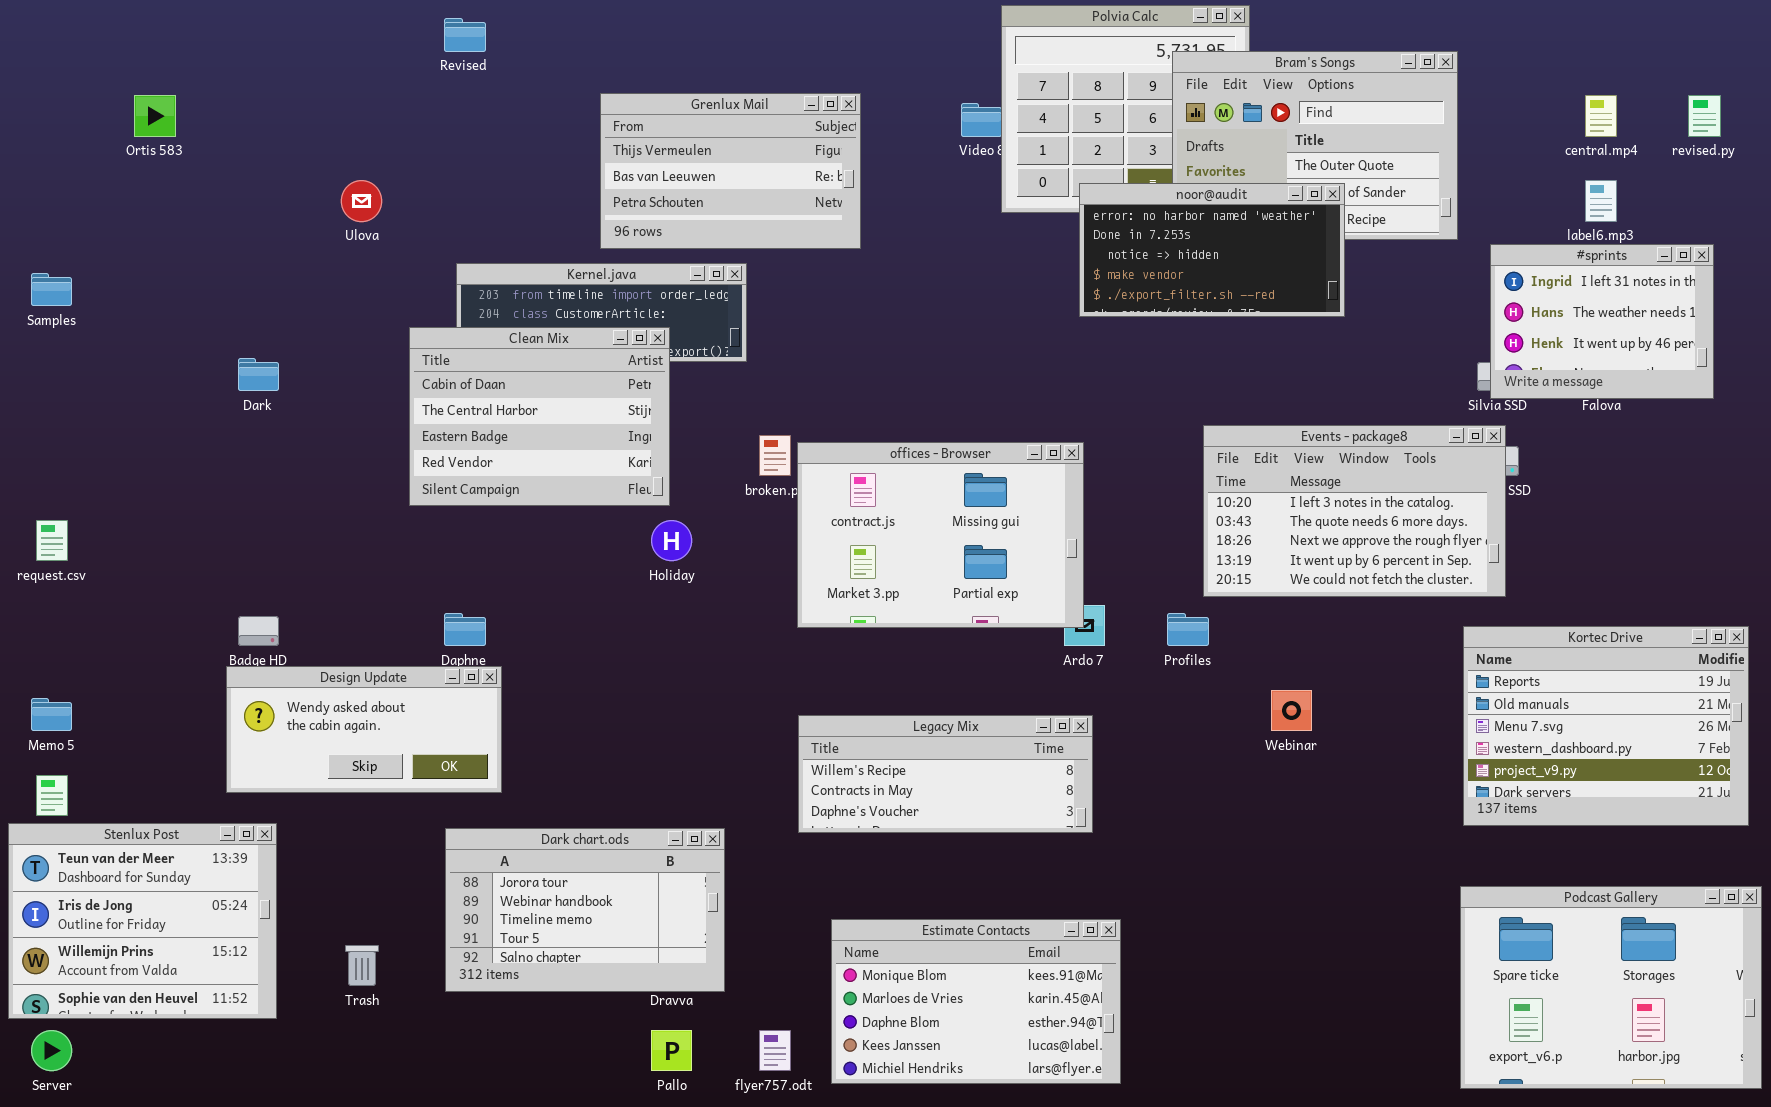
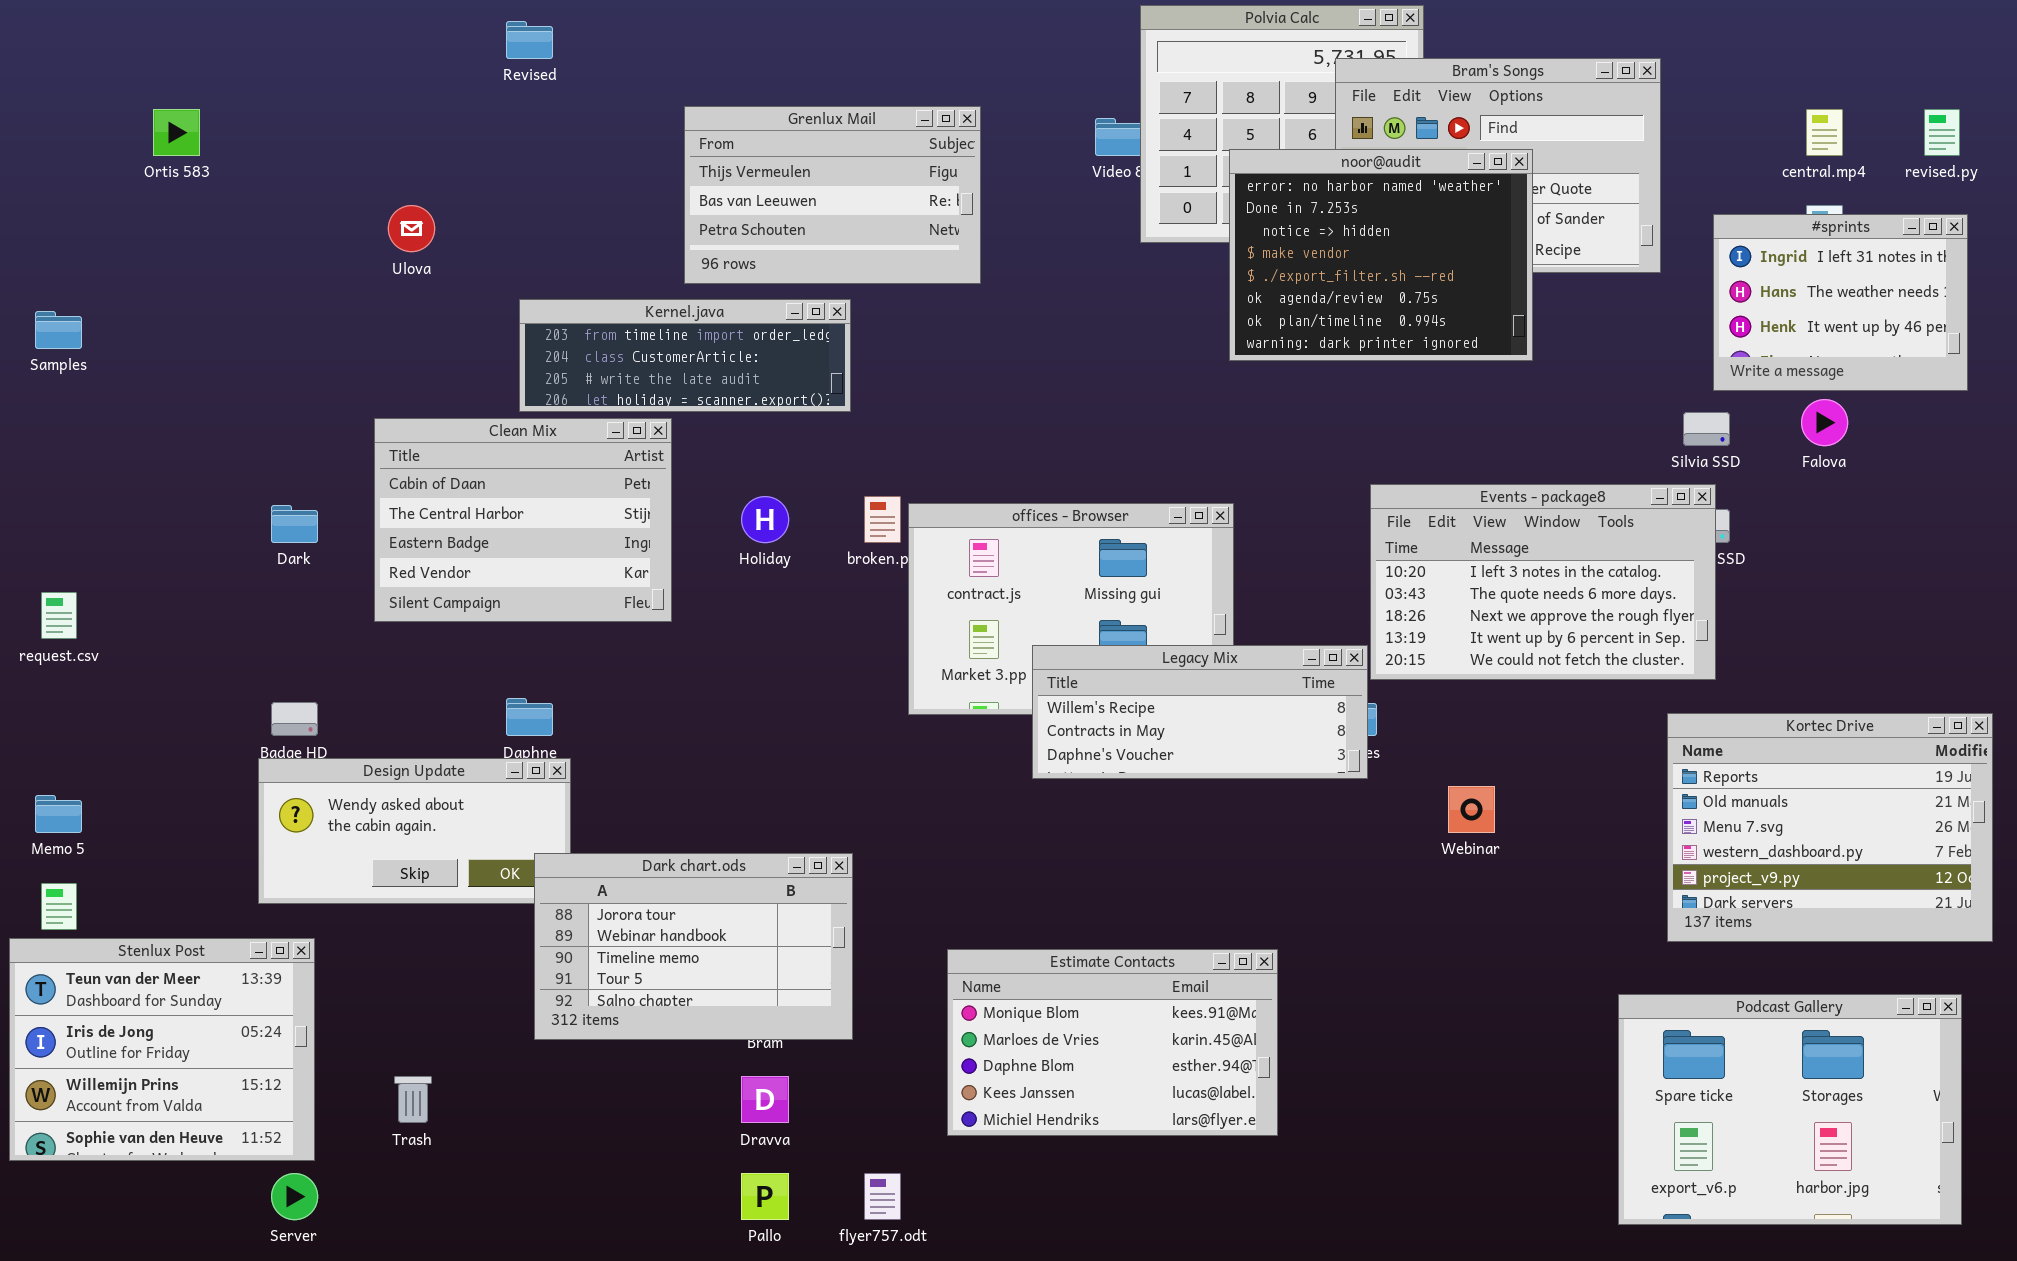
noor@audit: [1079,183,1345,317] -> [1229,149,1533,361], resized
#sprints: [1490,244,1714,399] -> [1713,214,1968,391], moved
Clean Mix: [409,327,670,506] -> [374,418,672,622], moved
Dark: [238,358,279,391] -> [271,505,318,543], moved
Holiday: [651,520,692,561] -> [741,496,789,543], moved
Legacy Mix: [798,715,1093,833] -> [1032,645,1368,779], moved
Dark chart.ods: [445,828,725,992] -> [534,853,853,1040], moved
Podcast Gallery: [1460,886,1762,1089] -> [1618,994,1962,1225], moved
Estimate Contacts: [831,919,1121,1084] -> [947,949,1278,1136], moved
Server: [31,1030,72,1071] -> [271,1173,318,1220], moved

